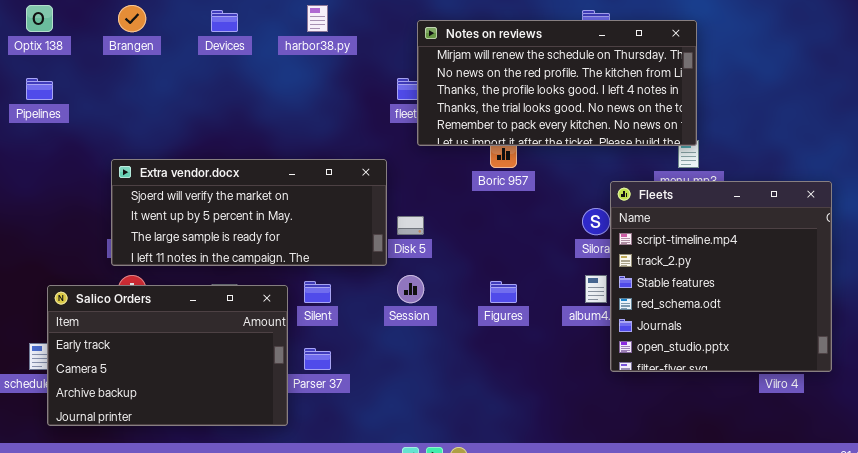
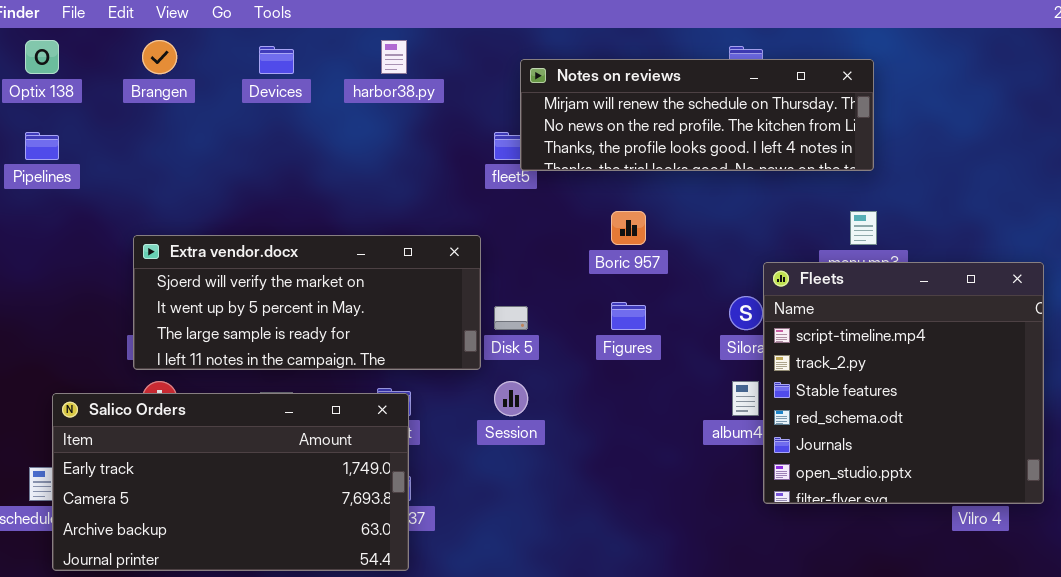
Notes on reviews: [417,20,697,146] -> [520,59,874,171], resized
Figures: [490,281,517,303] -> [611,302,646,330], moved
Salico Orders: [47,285,288,426] -> [52,393,409,571], resized

